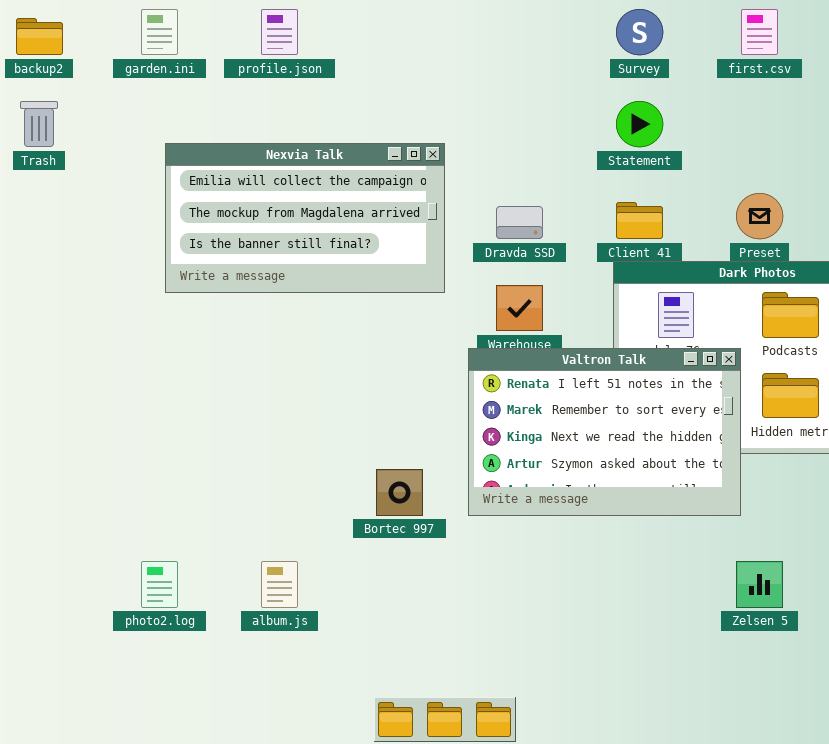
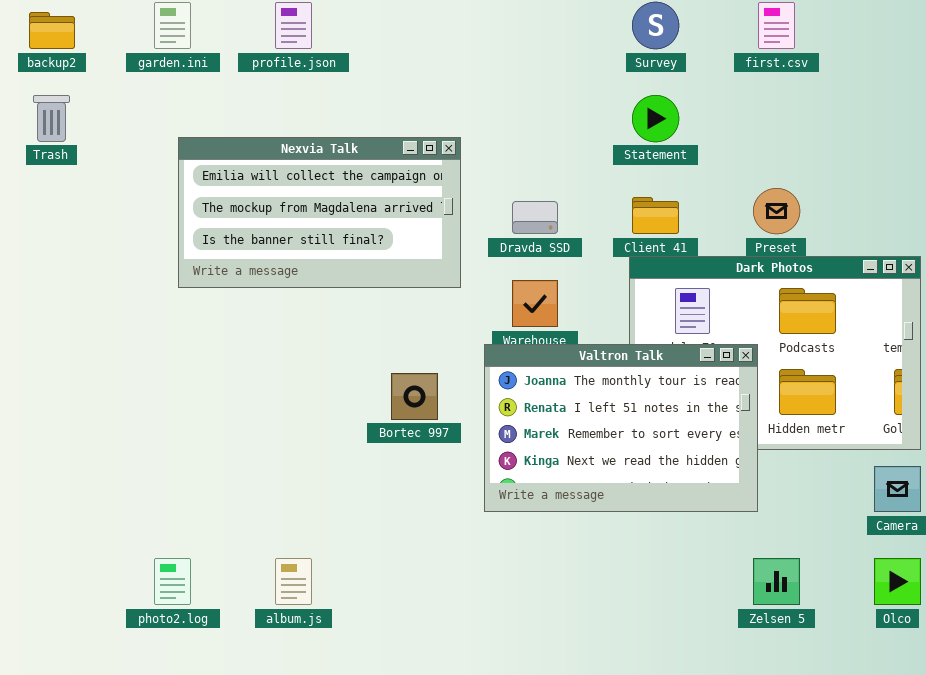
Valtron Talk: [468,348,741,516] -> [484,344,758,512], scrolled up 1 row
Bortec 997: [376,469,423,516] -> [391,373,438,420], moved

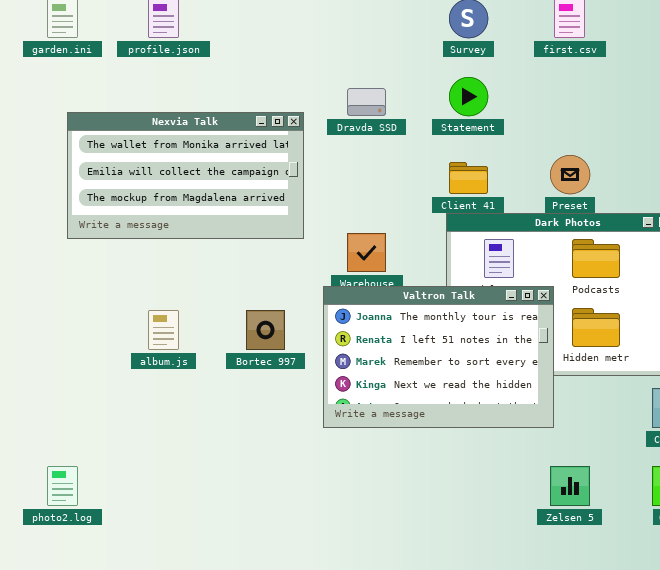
Nexvia Talk: [178,137,461,288] -> [67,112,304,239], scrolled up 1 row
Dravda SSD: [512,201,558,234] -> [347,88,386,116], moved
album.js: [275,558,312,605] -> [148,310,179,350], moved

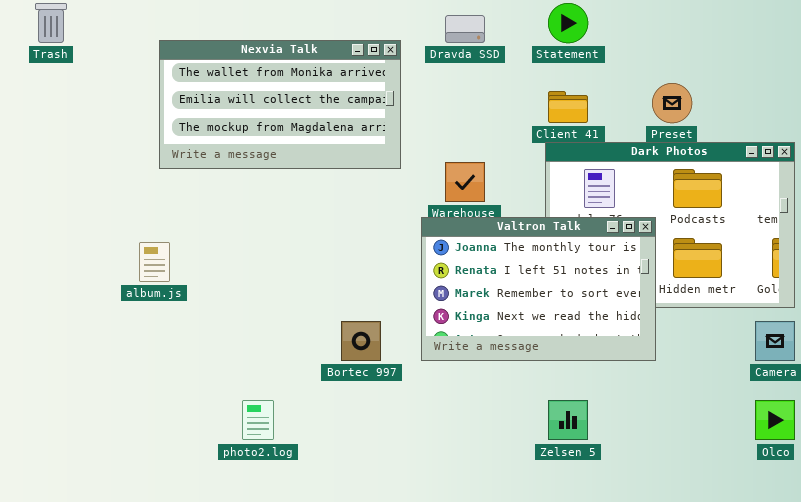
album.js: [148,310,179,350] -> [139,242,170,282], moved
Bortec 997: [246,310,285,350] -> [341,321,381,361], moved
photo2.log: [47,466,78,506] -> [242,400,274,440], moved
Zelsen 5: [550,466,590,506] -> [548,400,588,440], moved

